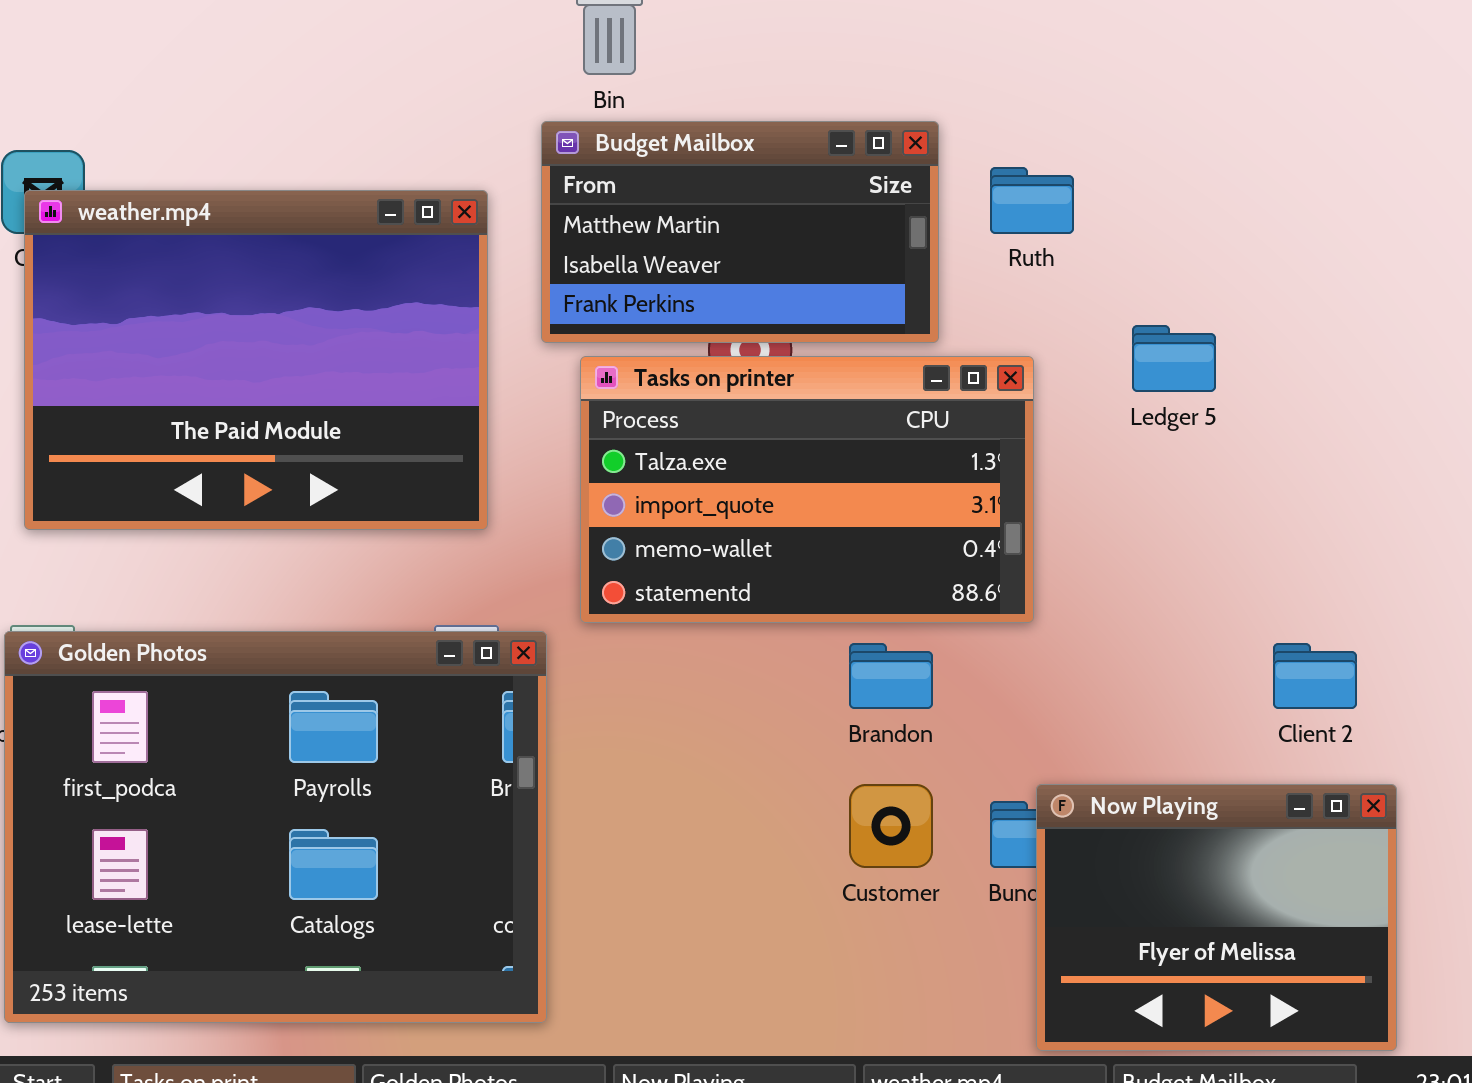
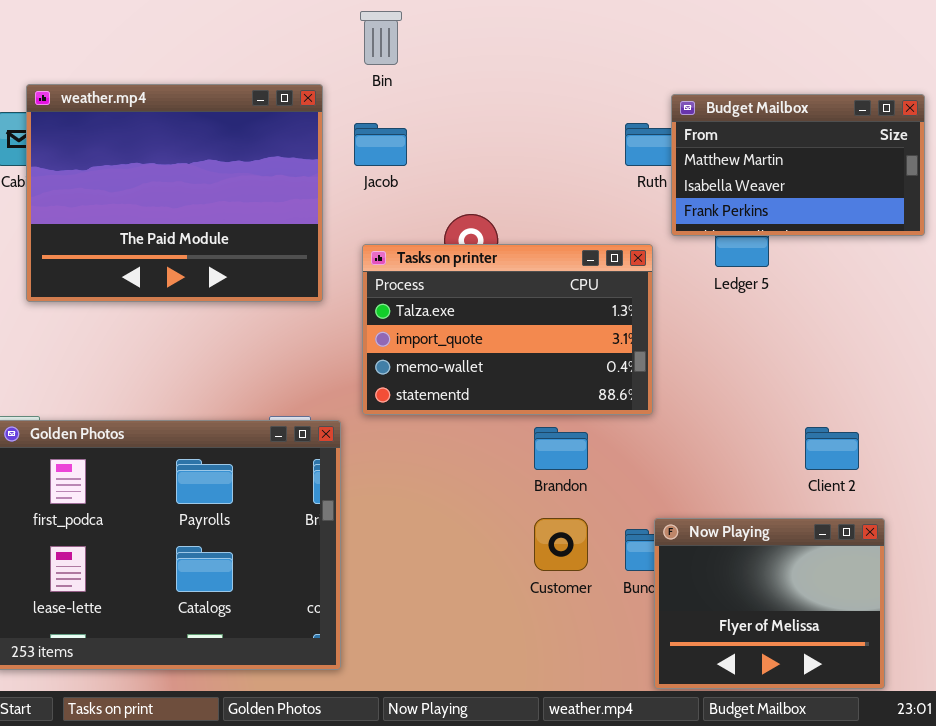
Budget Mailbox: [541,121,939,343] -> [671,94,925,236], moved
weather.mp4: [24,190,488,530] -> [26,84,323,302], moved

